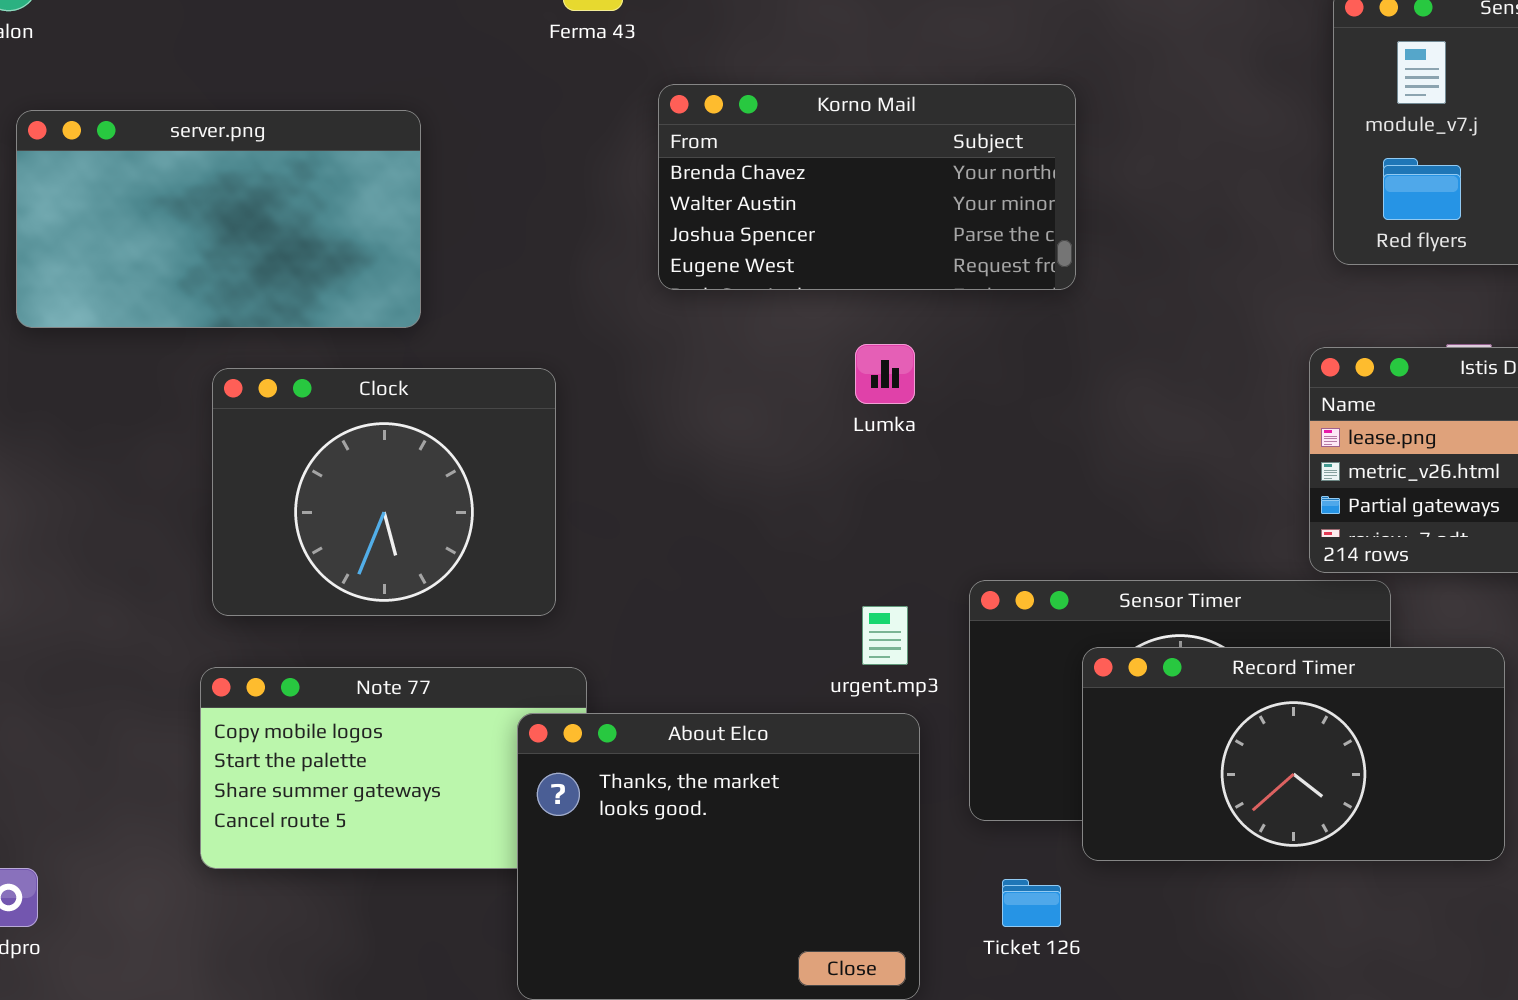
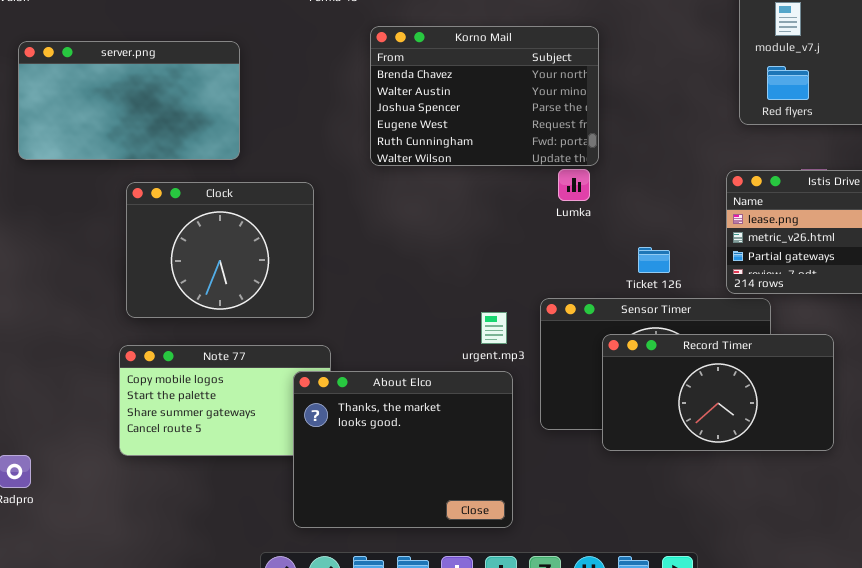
Korno Mail: [658,84,1076,290] -> [370,26,599,166], resized
Lumka: [855,344,915,404] -> [558,169,590,201], moved
Ticket 126: [1002,879,1061,927] -> [638,247,670,273], moved

